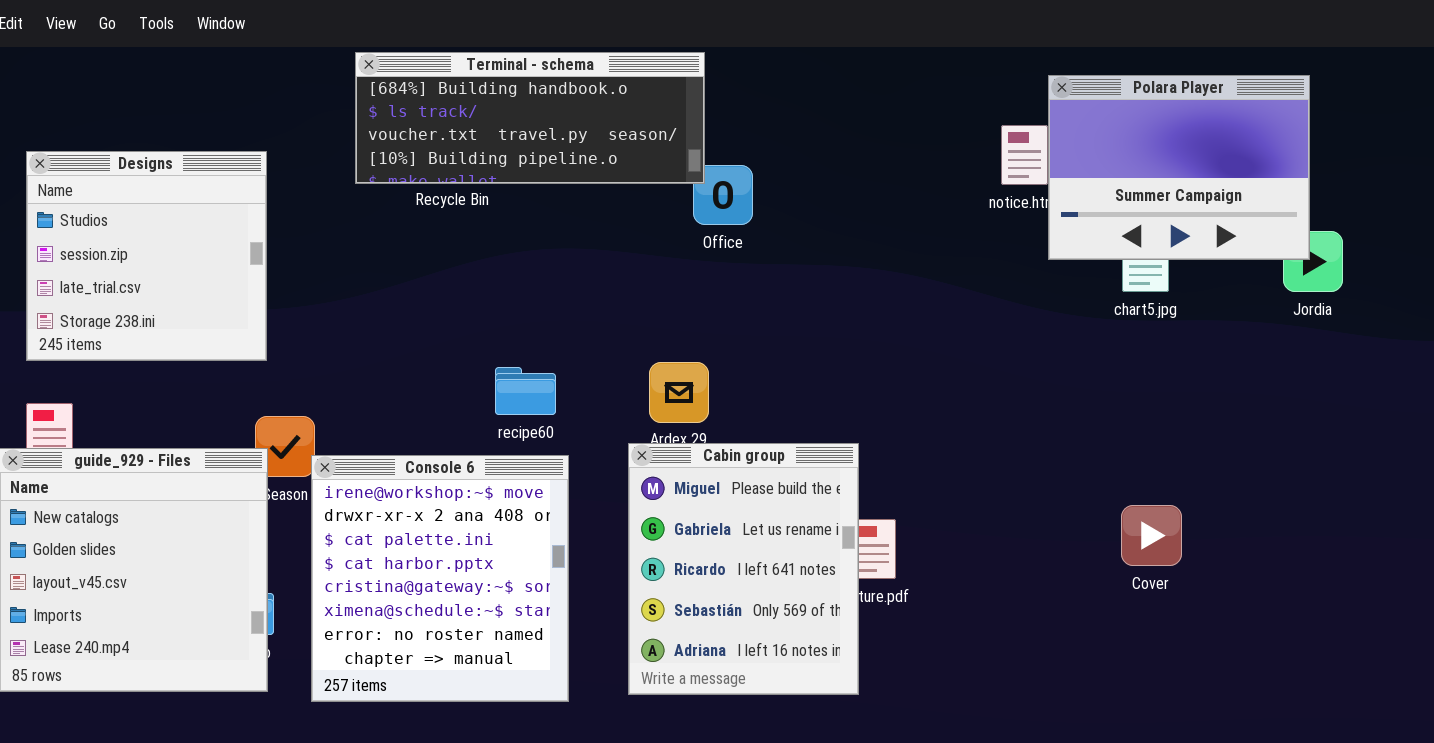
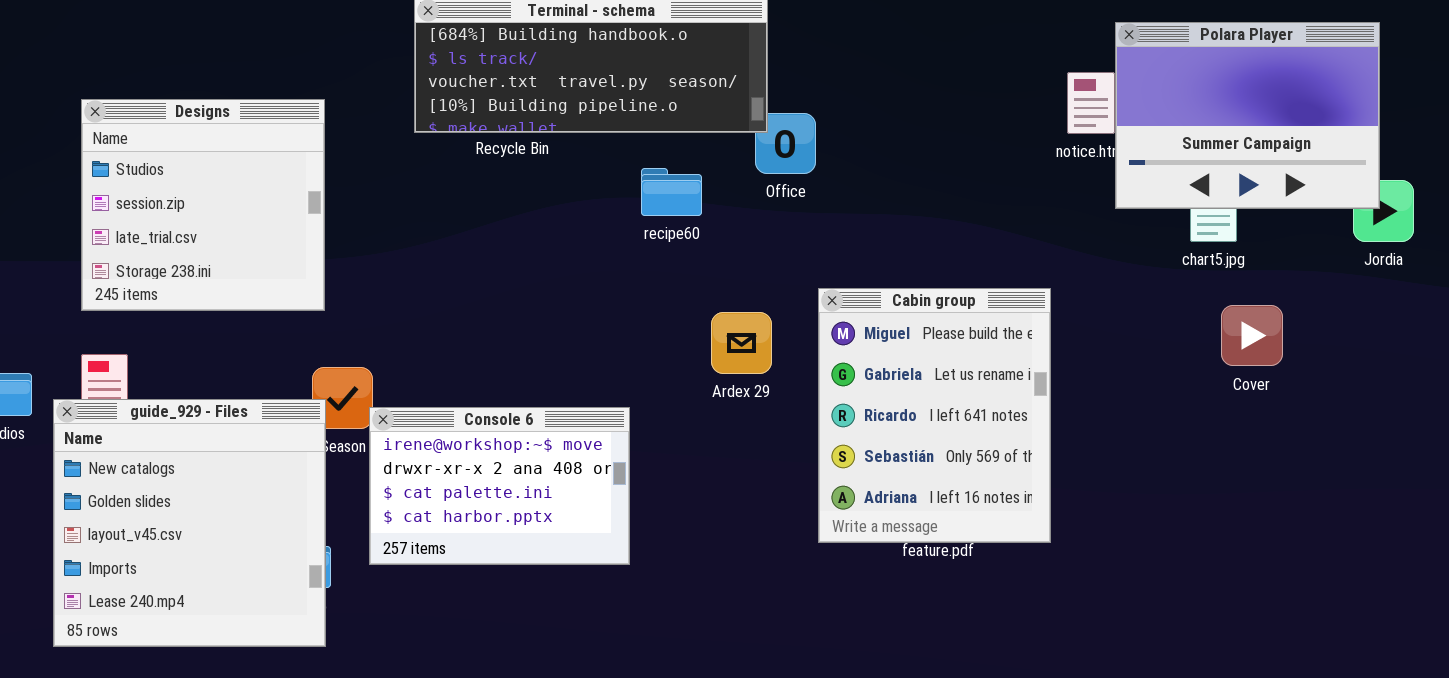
recipe60: [495,367,556,415] -> [641,168,702,216], moved
Cabin group: [628,443,859,695] -> [818,288,1051,543], moved
Console 6: [311,455,569,702] -> [369,407,630,565], resized
Cover: [1121,505,1182,566] -> [1221,305,1283,366], moved

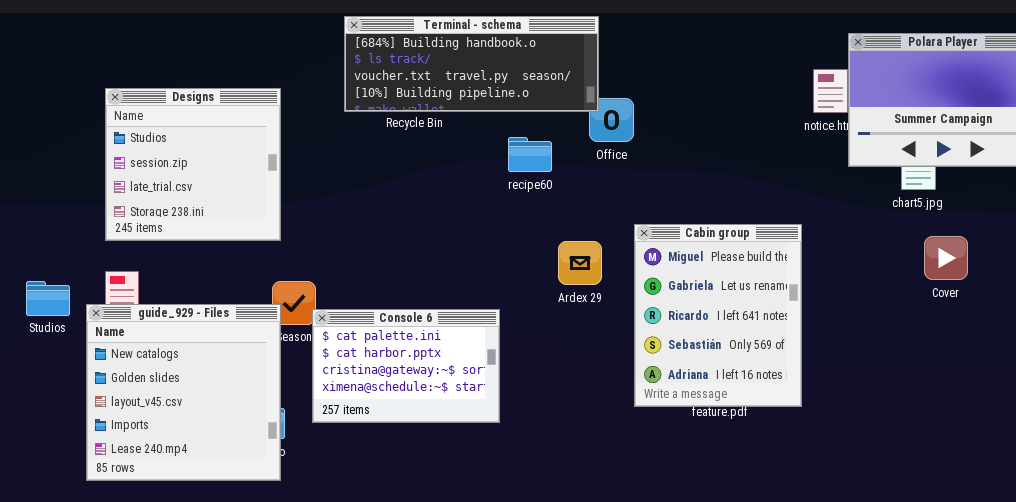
Console 6: [369,407,630,565] -> [312,309,500,423], scrolled down 2 rows

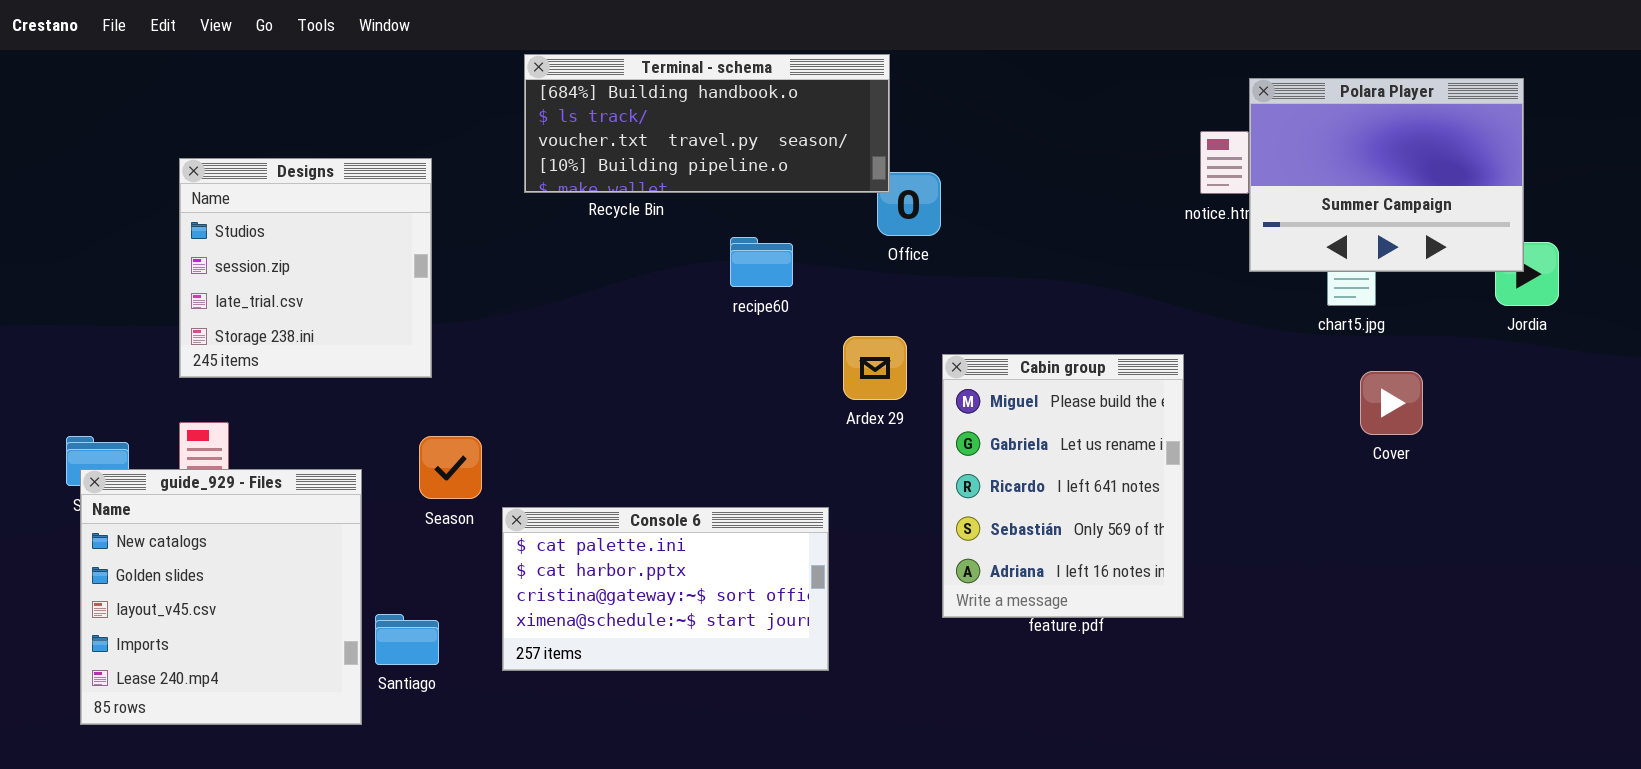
recipe60: [508,137,552,172] -> [730,237,793,287], moved
Ardex 29: [558,241,602,285] -> [843,336,907,400], moved
guide_929 - Files: [86,304,281,481] -> [80,469,362,725], moved
Console 6: [312,309,500,423] -> [502,507,829,671], moved, resized

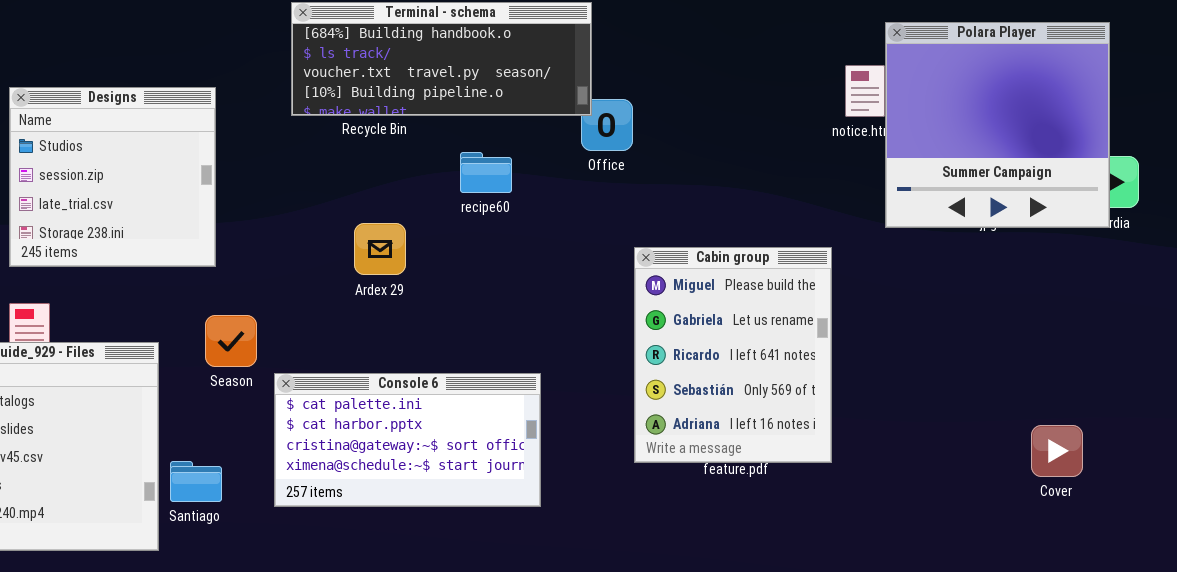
Polara Player: [1249,78,1524,272] -> [885,22,1110,228], resized
Ardex 29: [843,336,907,400] -> [354,223,406,275], moved
Cover: [1360,371,1423,435] -> [1031,425,1083,477], moved

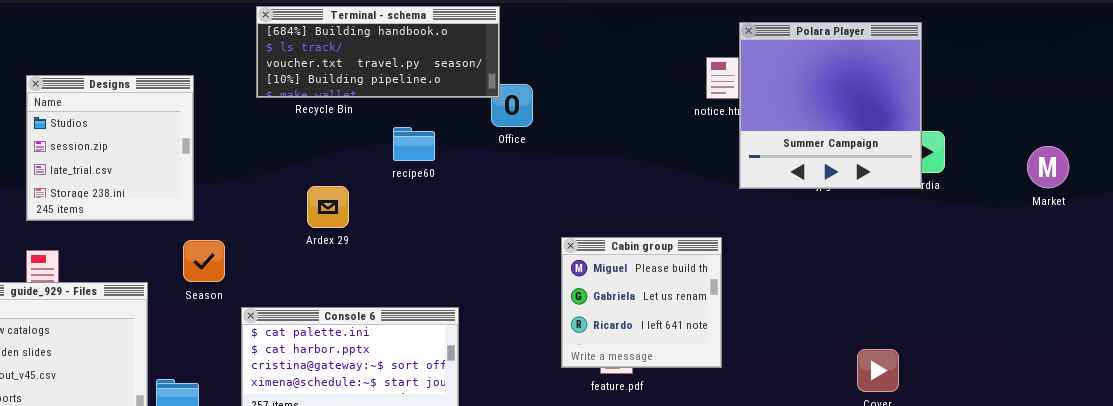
Cabin group: [634,247,832,463] -> [561,237,722,368], moved, resized
Season: [205,315,257,367] -> [183,240,225,282], moved

